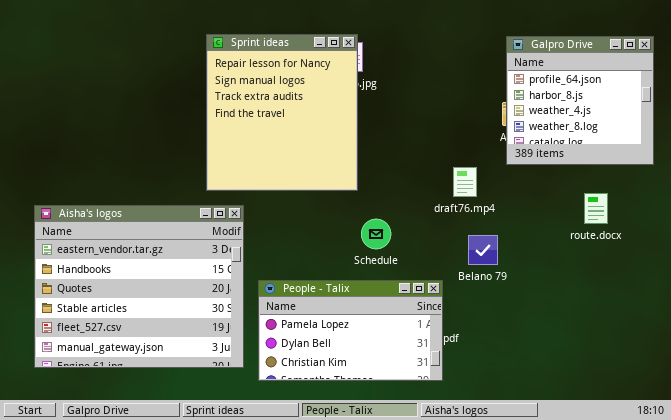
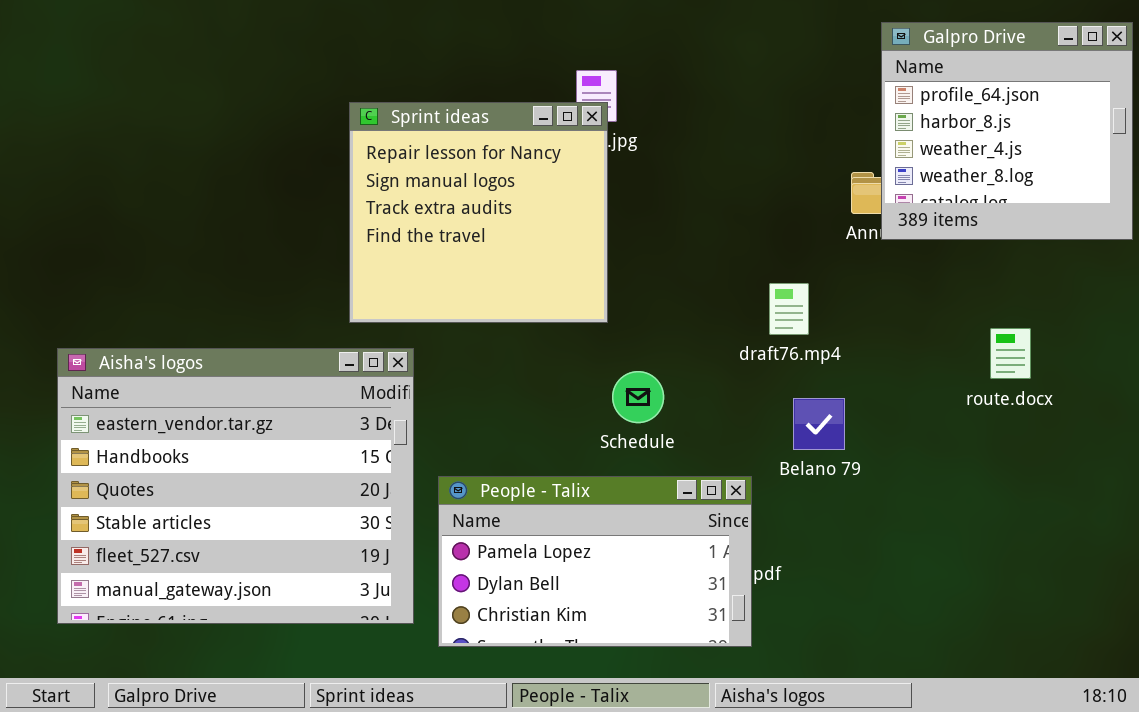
Sprint ideas: [206,34,358,191] -> [349,102,608,323], resized
Galpro Drive: [506,36,654,165] -> [881,22,1133,240], moved

